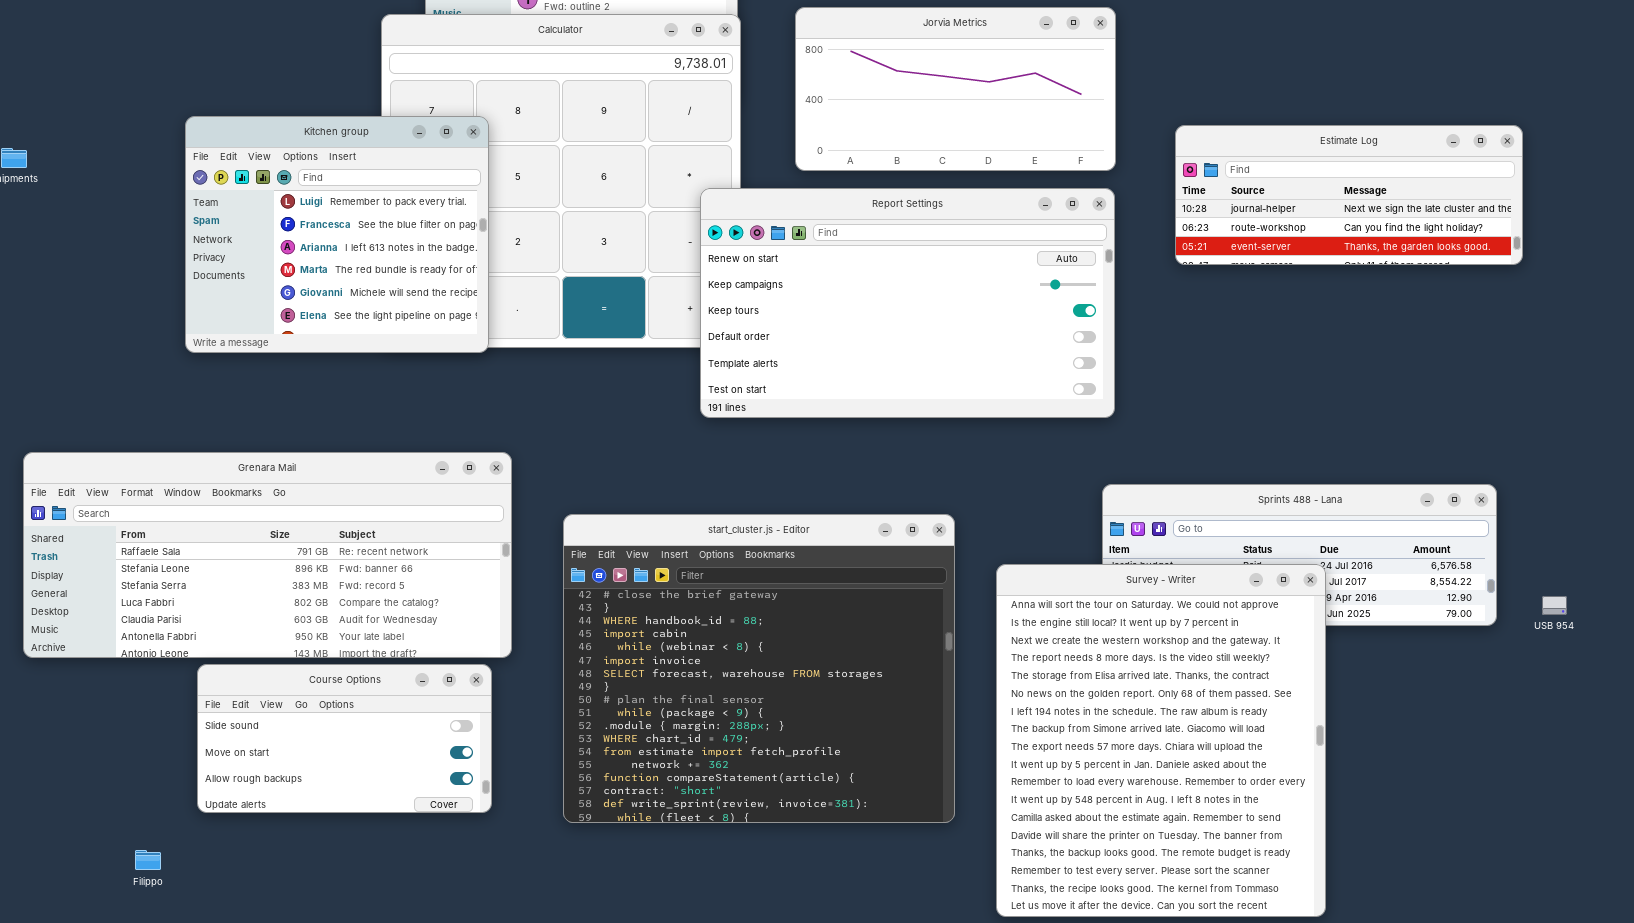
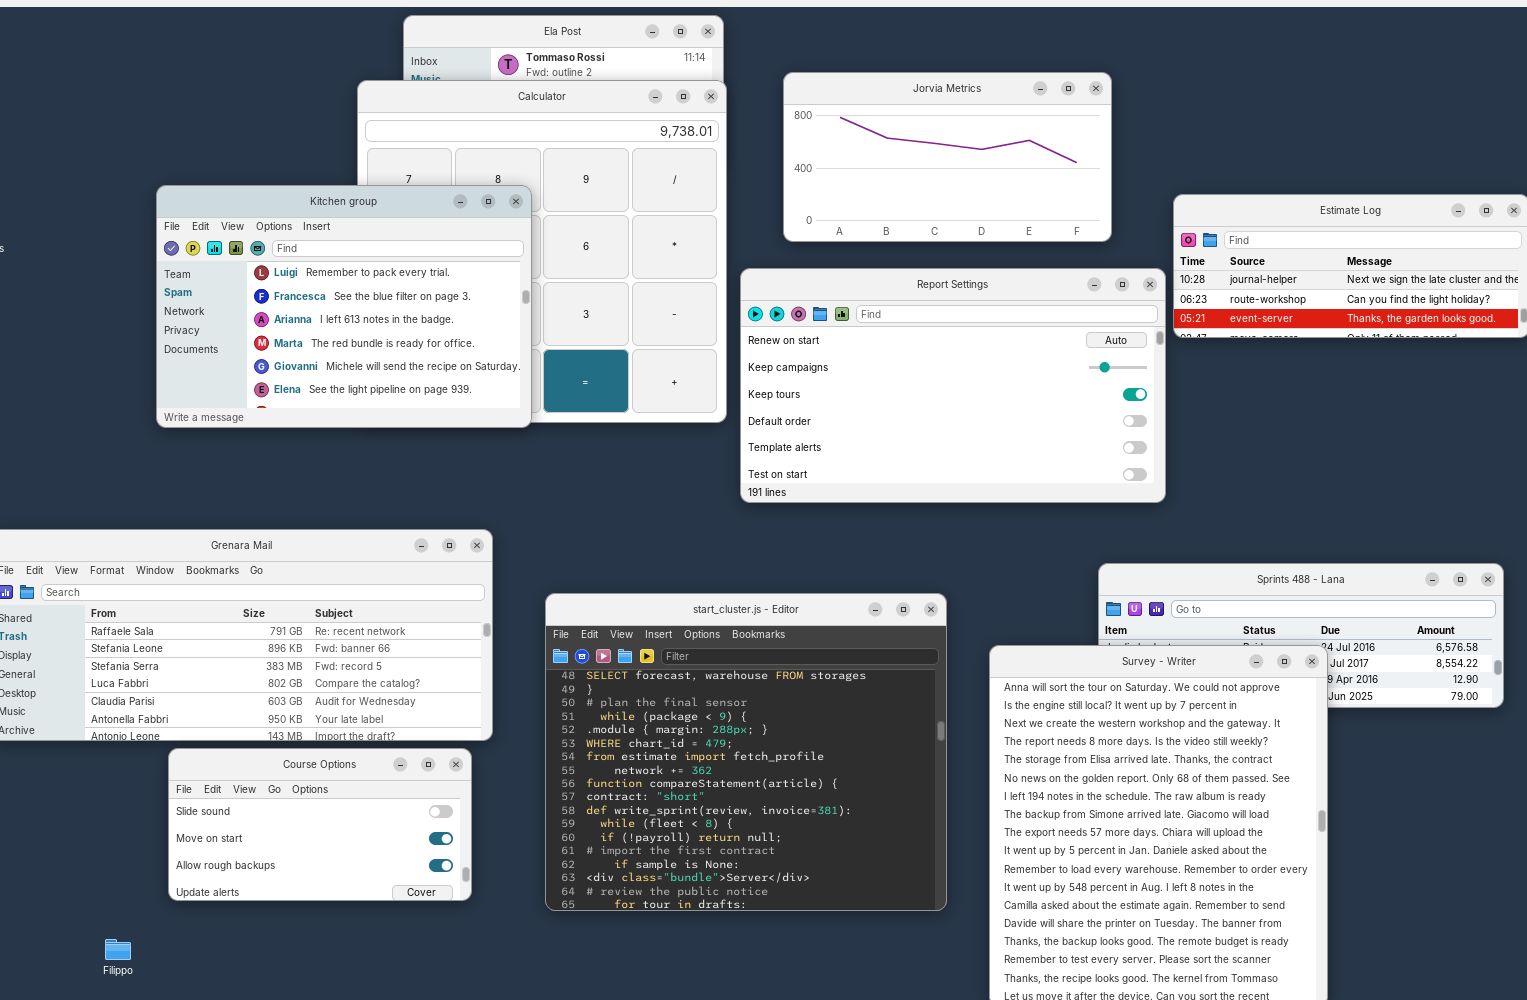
Kitchen group: [185,116,489,353] -> [156,185,532,428], resized
Report Settings: [700,188,1115,418] -> [740,268,1166,503], moved
start_cluster.js - Editor: [563,514,955,823] -> [545,593,947,911], scrolled down 6 rows

